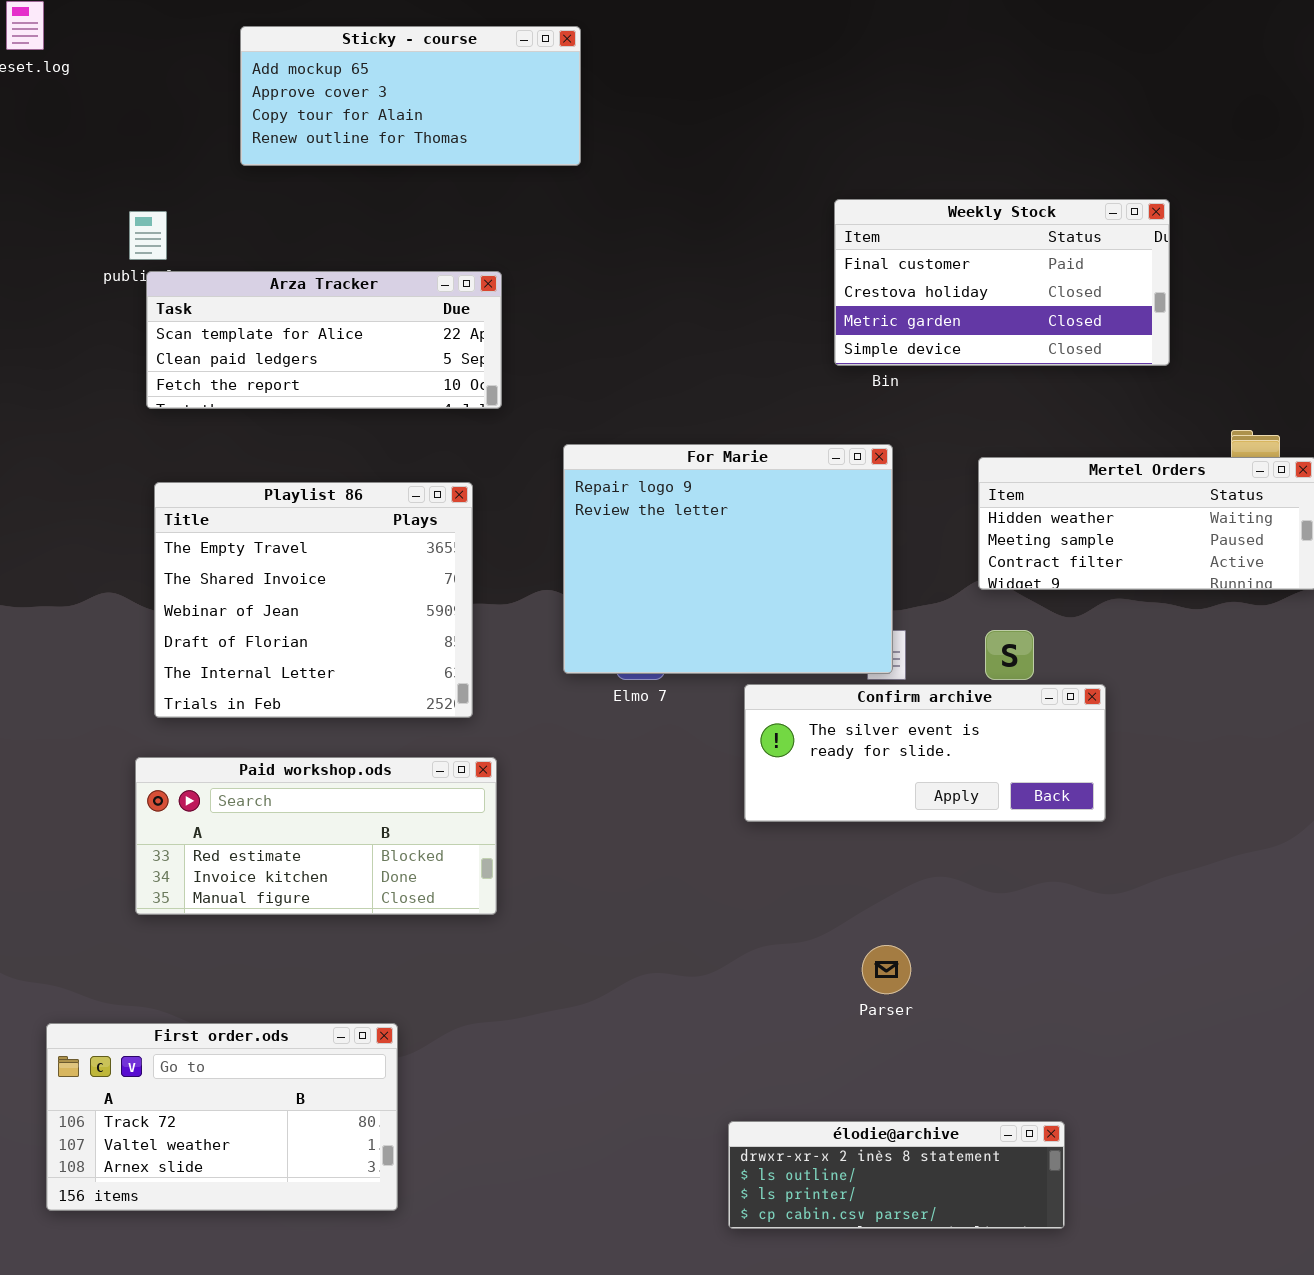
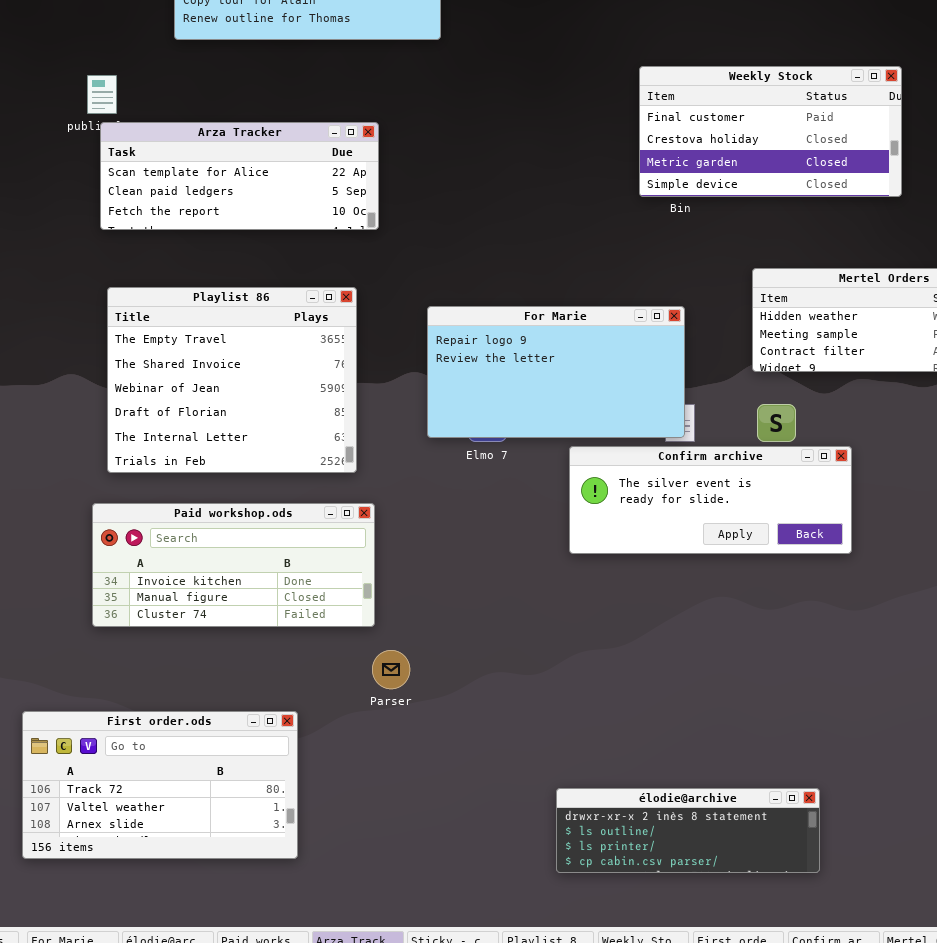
For Marie: [563,444,893,674] -> [427,306,685,438], resized
Paid workshop.ods: [135,757,497,915] -> [92,503,375,627], scrolled down 1 row
Parser: [862,945,911,994] -> [372,650,410,689], moved

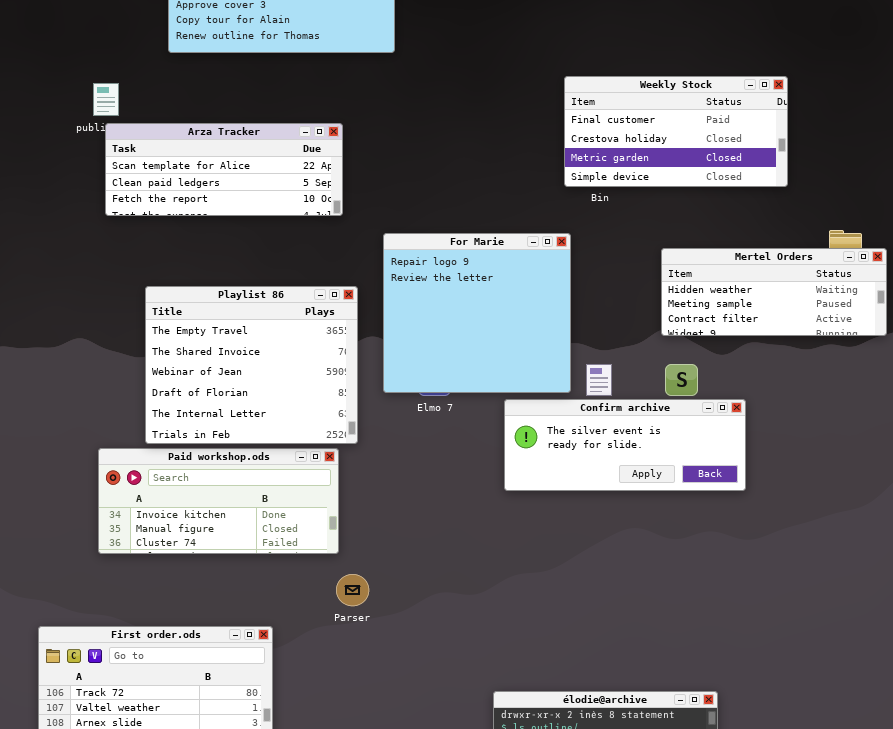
Playlist 86: [107,287,357,473] -> [145,286,358,444], moved
For Marie: [427,306,685,438] -> [383,233,571,393], resized

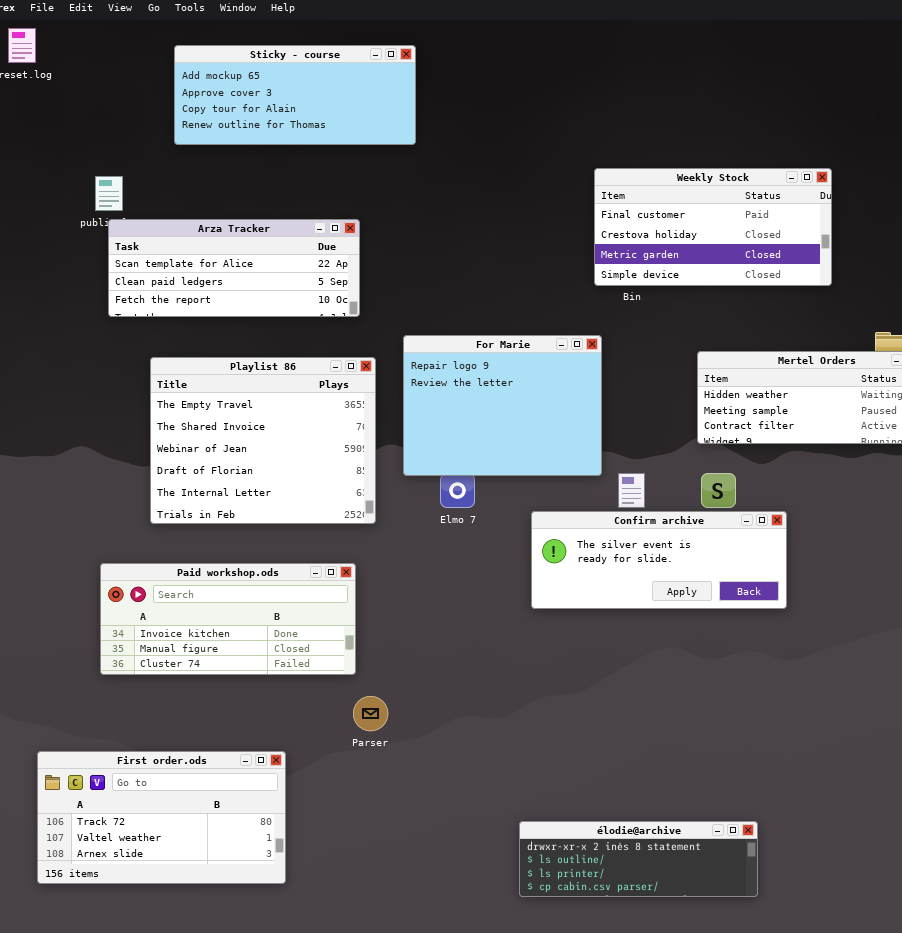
For Marie: [383,233,571,393] -> [403,335,602,476], resized
Playlist 86: [145,286,358,444] -> [150,357,376,524], moved

